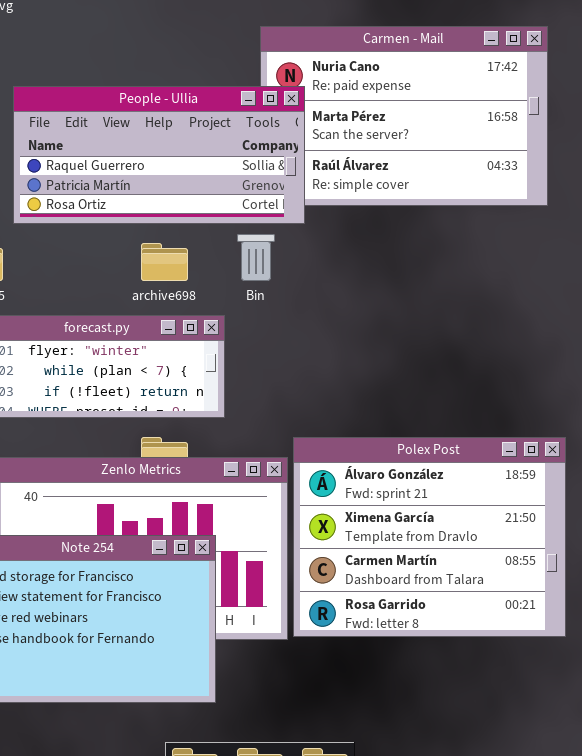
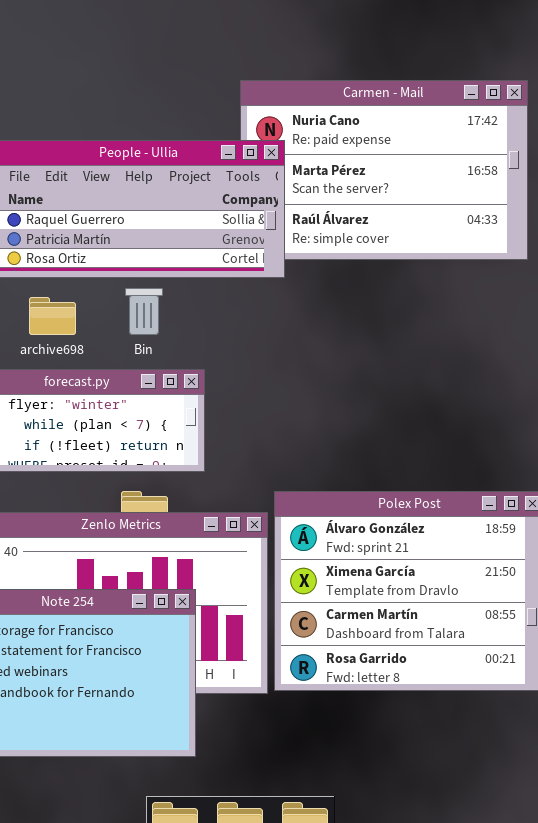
Bin: [237,234,275,281] -> [125,288,163,335], moved
archive698: [141,243,188,281] -> [29,297,76,335], moved

